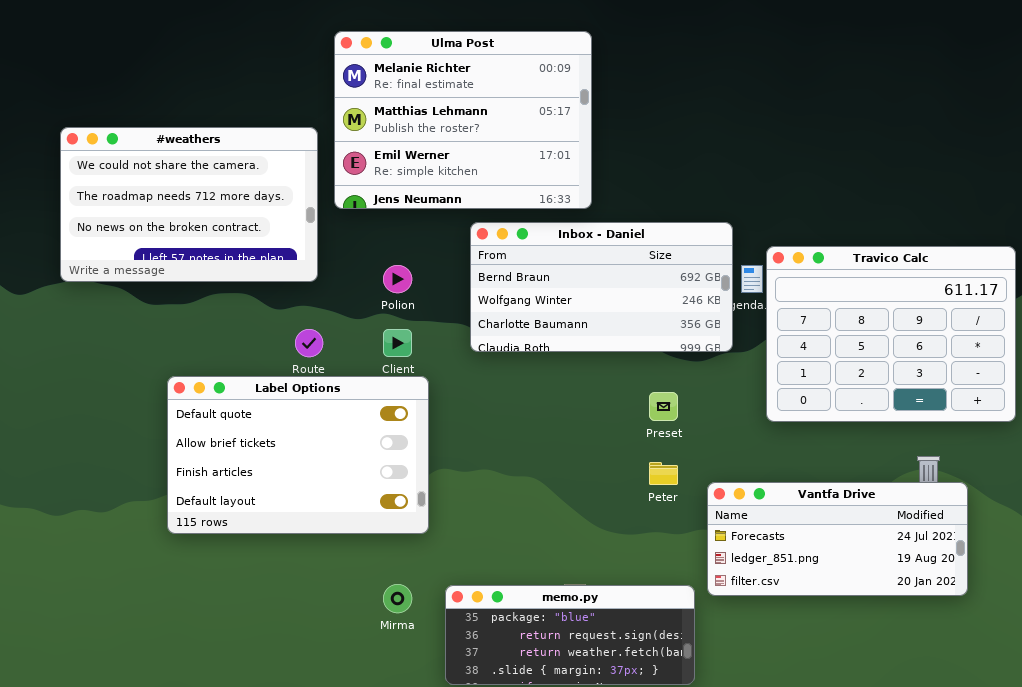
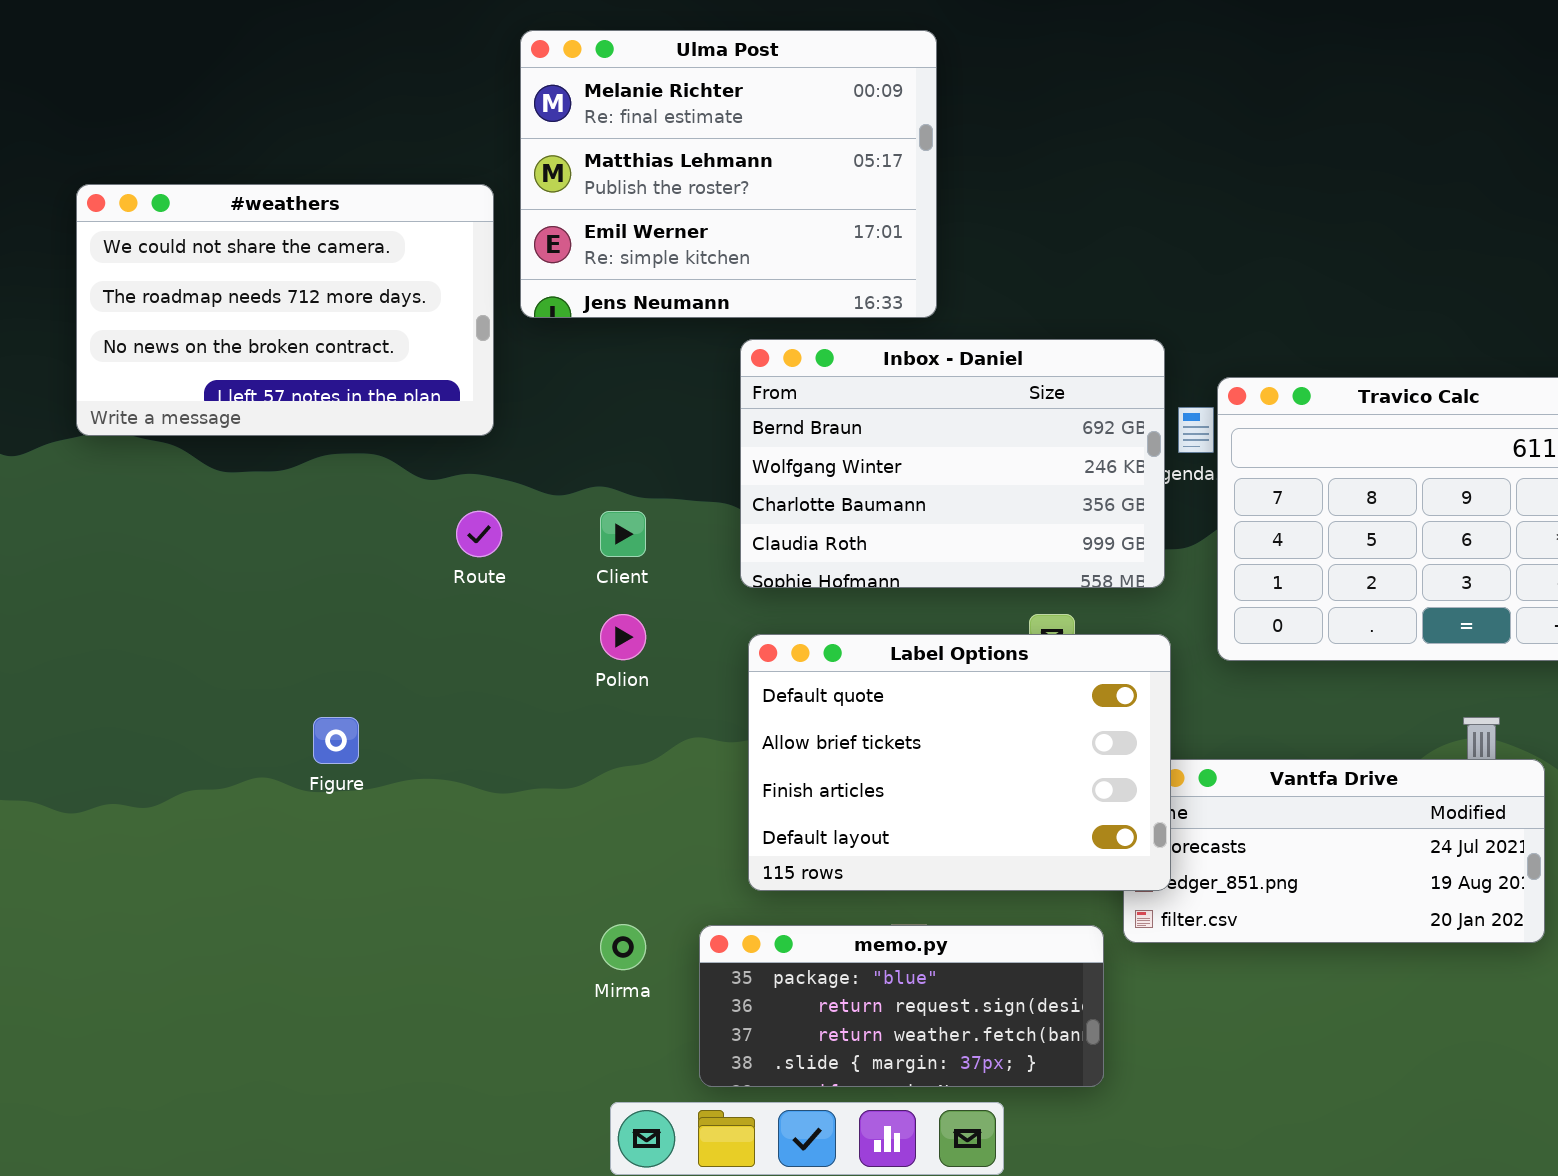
Inbox - Daniel: [470,222,733,352] -> [740,339,1165,588], resized
Polion: [383,265,412,293] -> [600,614,646,660], moved
Label Options: [167,376,429,534] -> [748,634,1171,891], moved

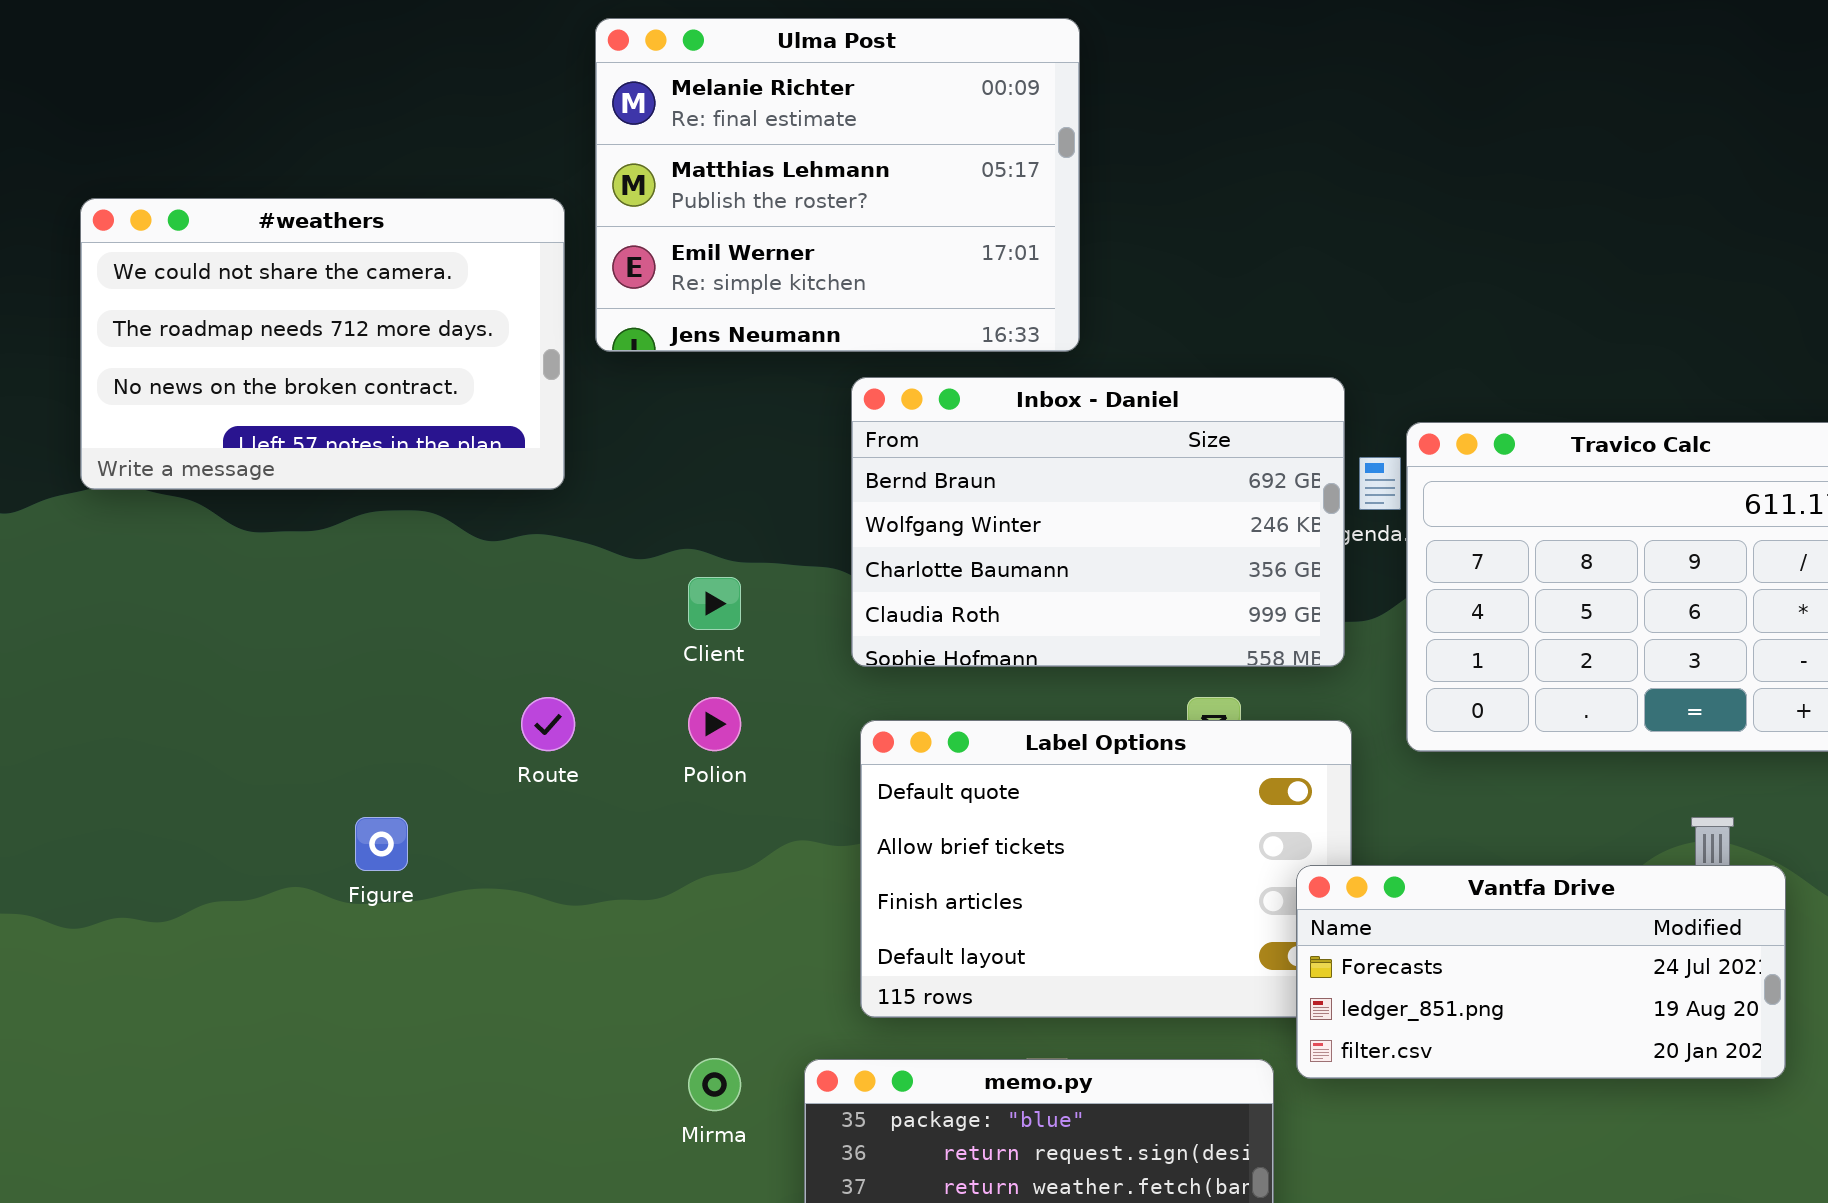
Route: [456,511,502,557] -> [521,697,575,751], moved
Vantfa Drive: [1123,759,1545,943] -> [1296,865,1786,1079], raised

